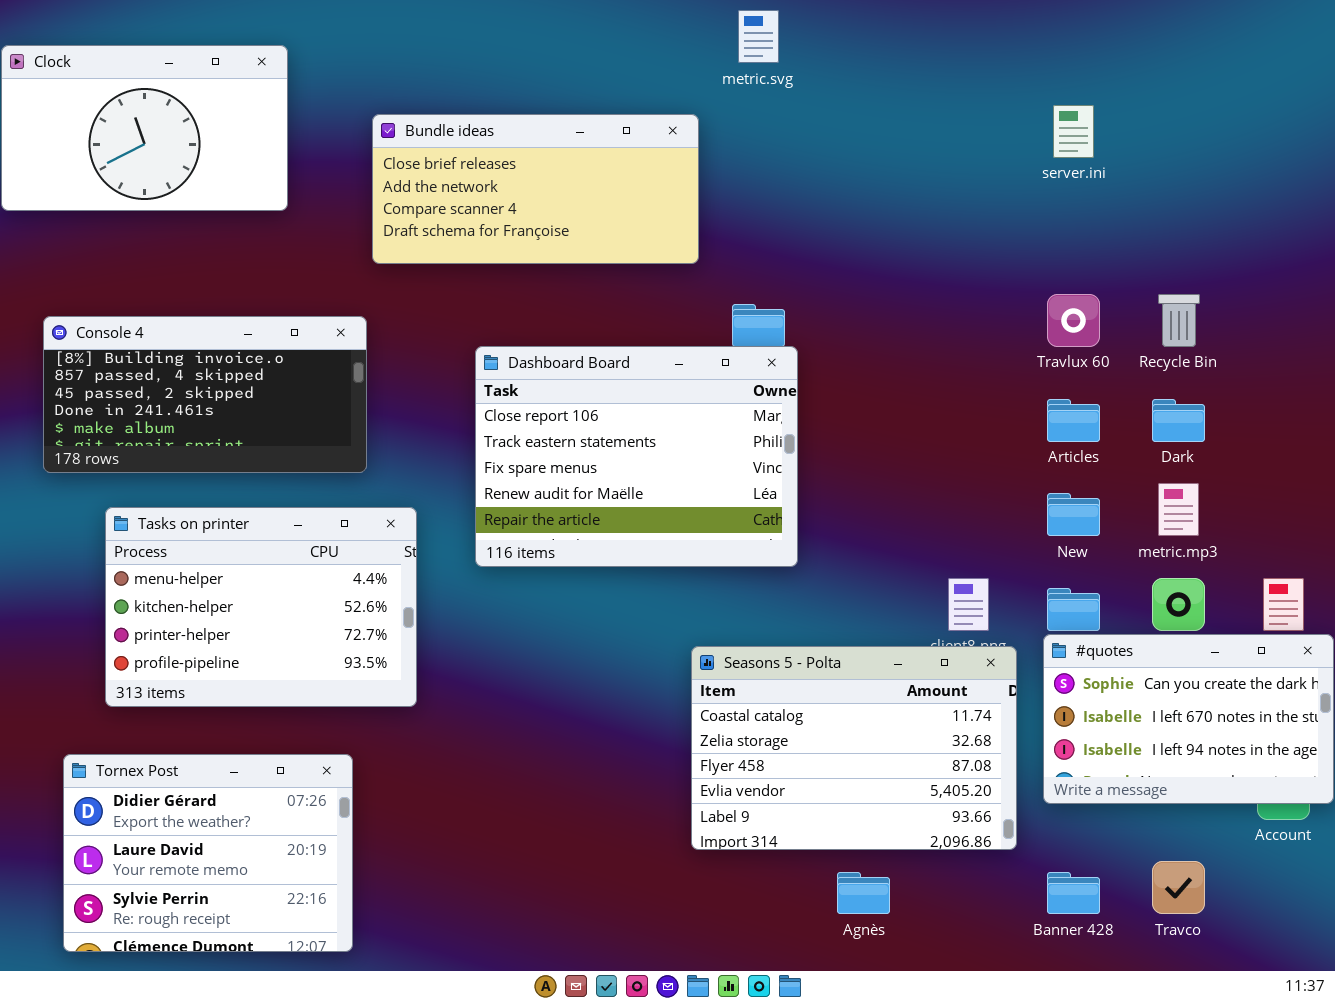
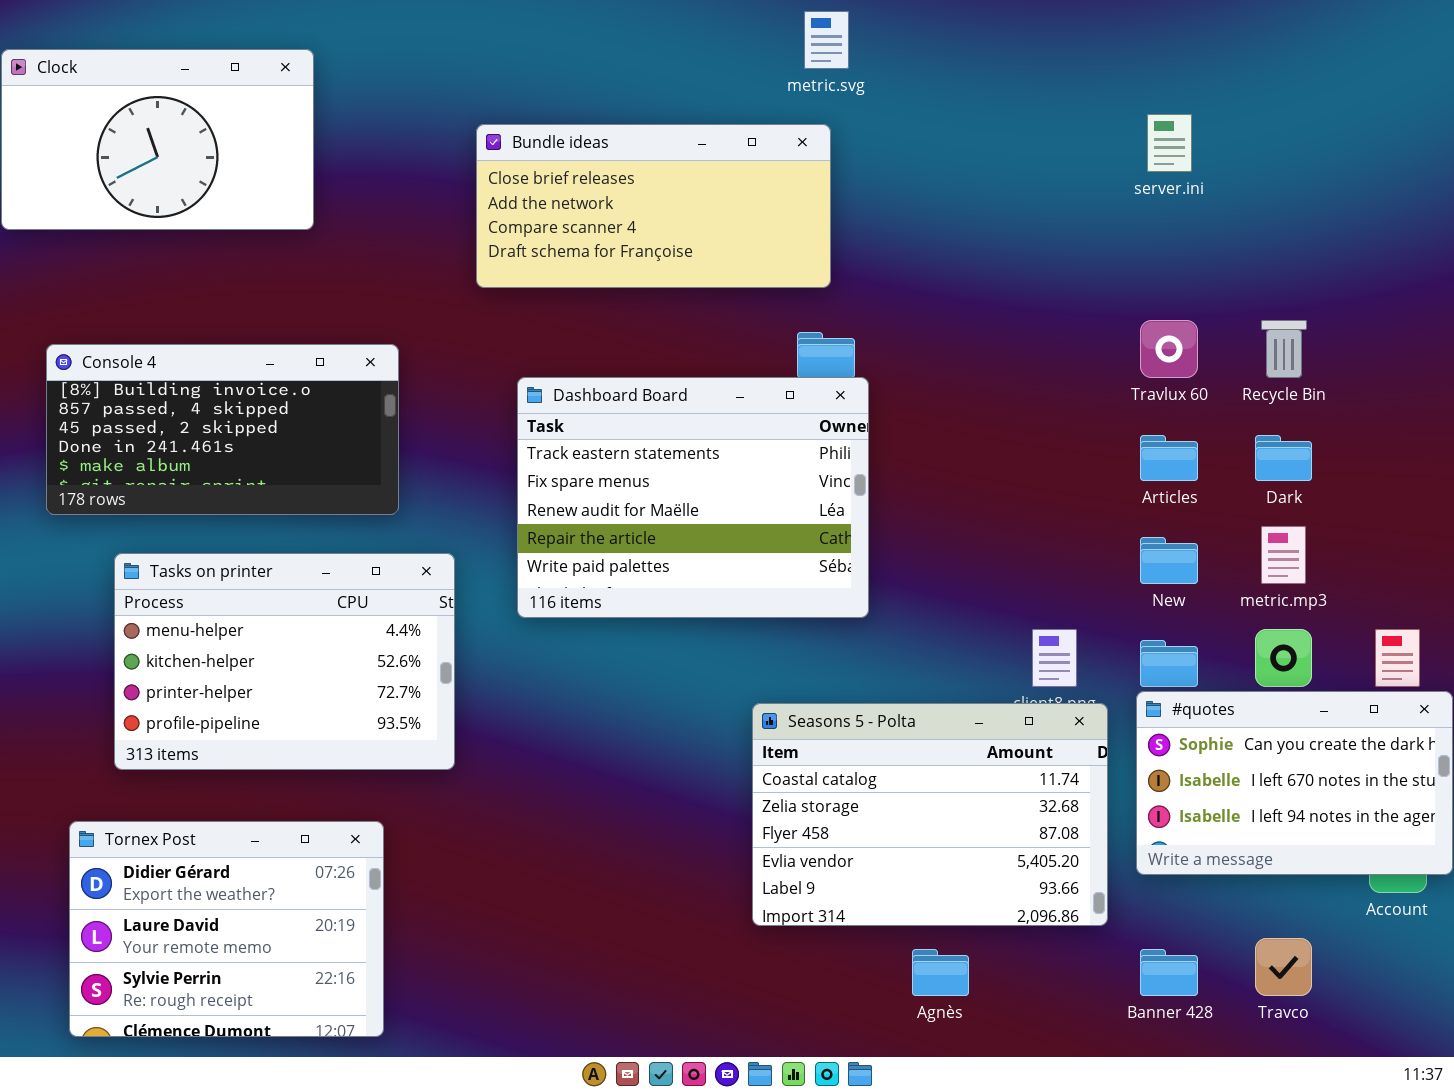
Bundle ideas: [372,114,699,264] -> [476,124,831,288], moved
Dashboard Board: [475,346,798,567] -> [517,377,869,618], scrolled down 1 row

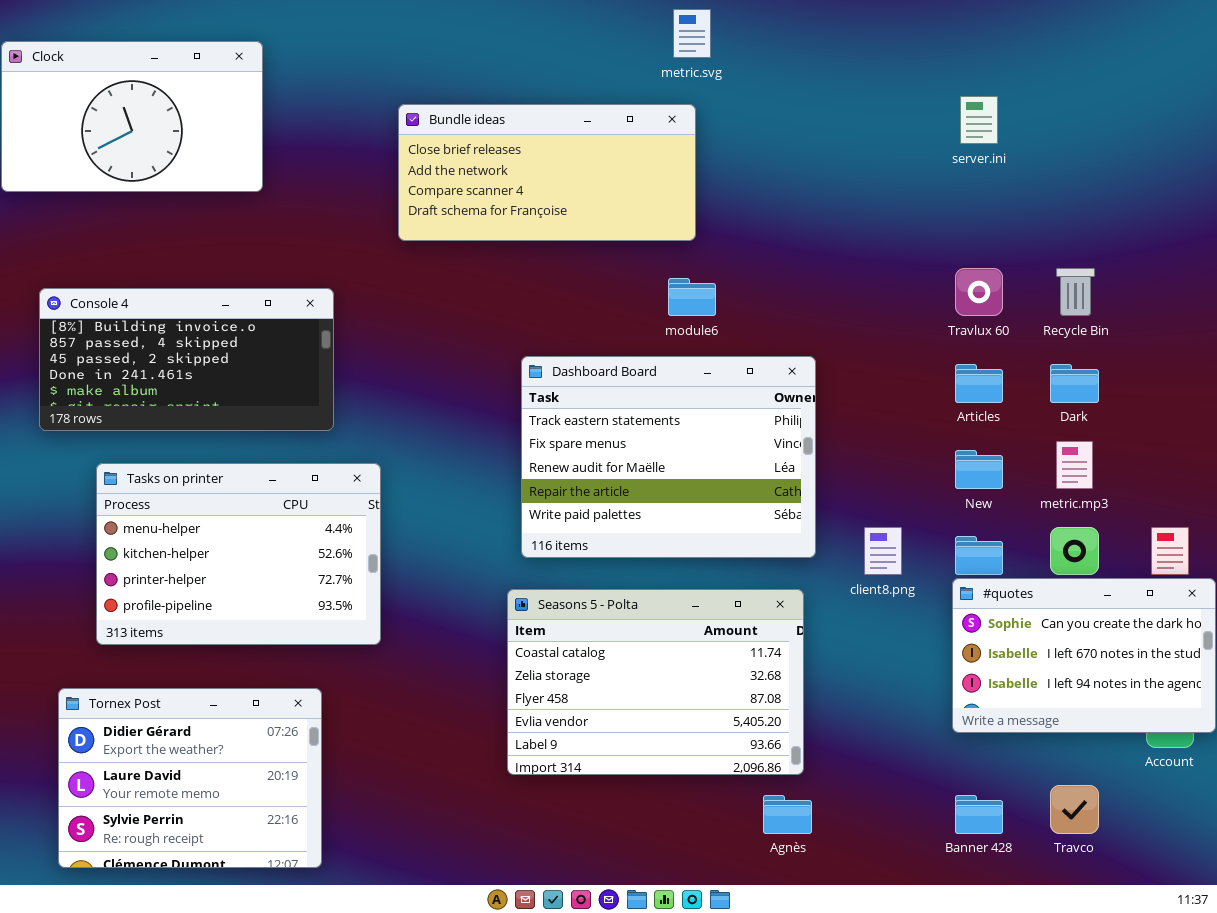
Dashboard Board: [517,377,869,618] -> [521,356,816,558], moved
Seasons 5 - Polta: [752,703,1108,926] -> [507,589,804,775], moved

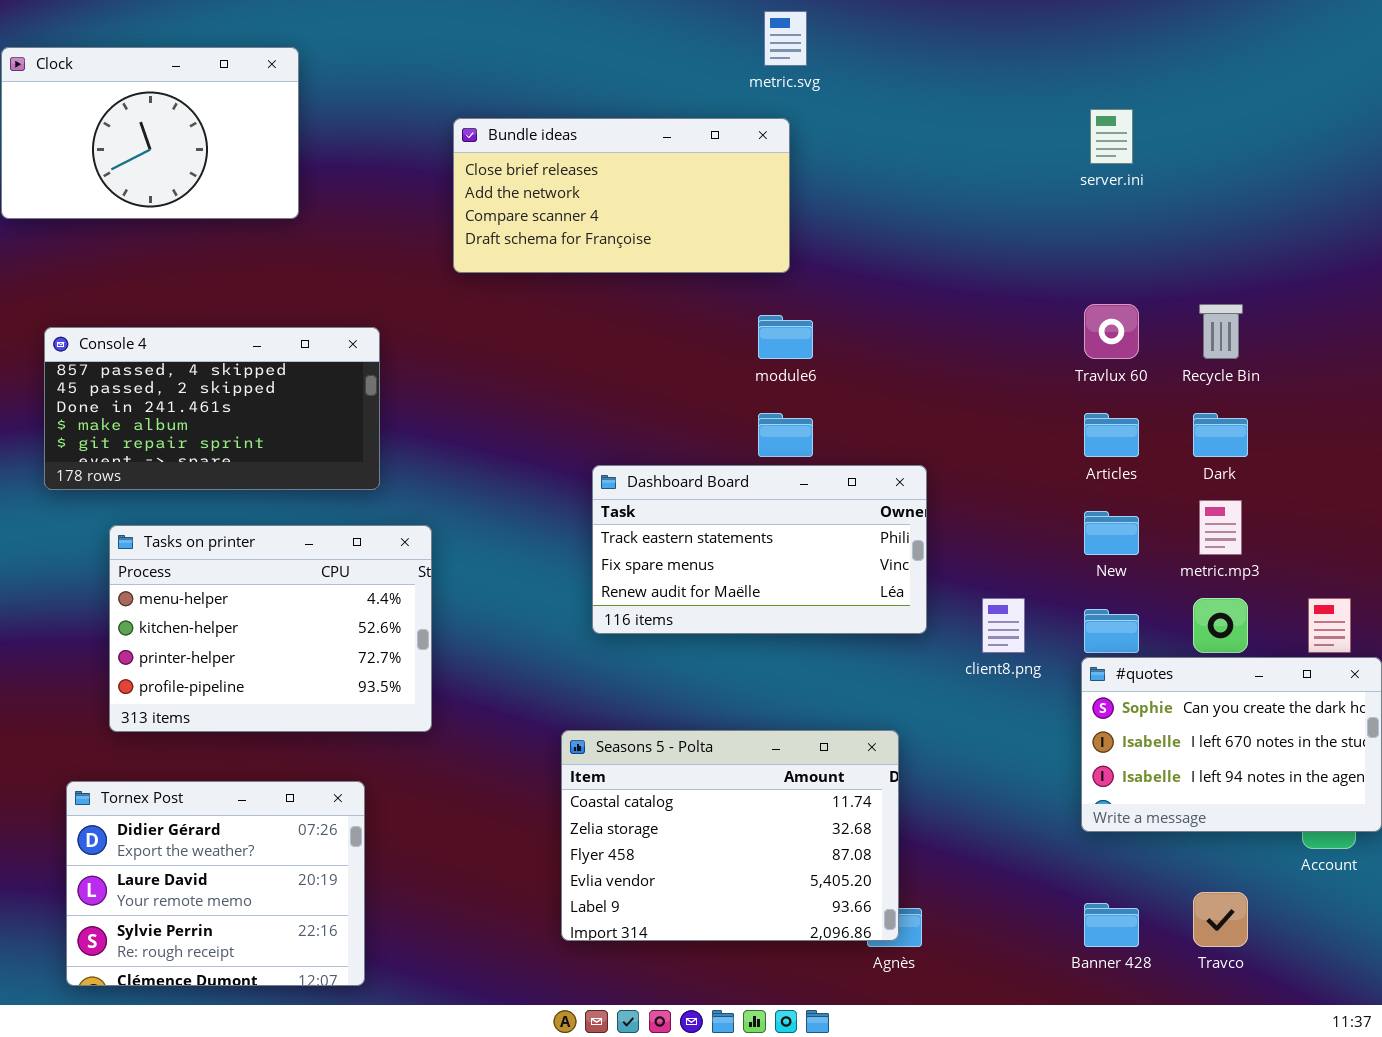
Console 4: [39,288,334,431] -> [44,327,380,490], scrolled down 1 row
Dashboard Board: [521,356,816,558] -> [592,465,927,634], resized
Seasons 5 - Polta: [507,589,804,775] -> [561,730,899,941], moved

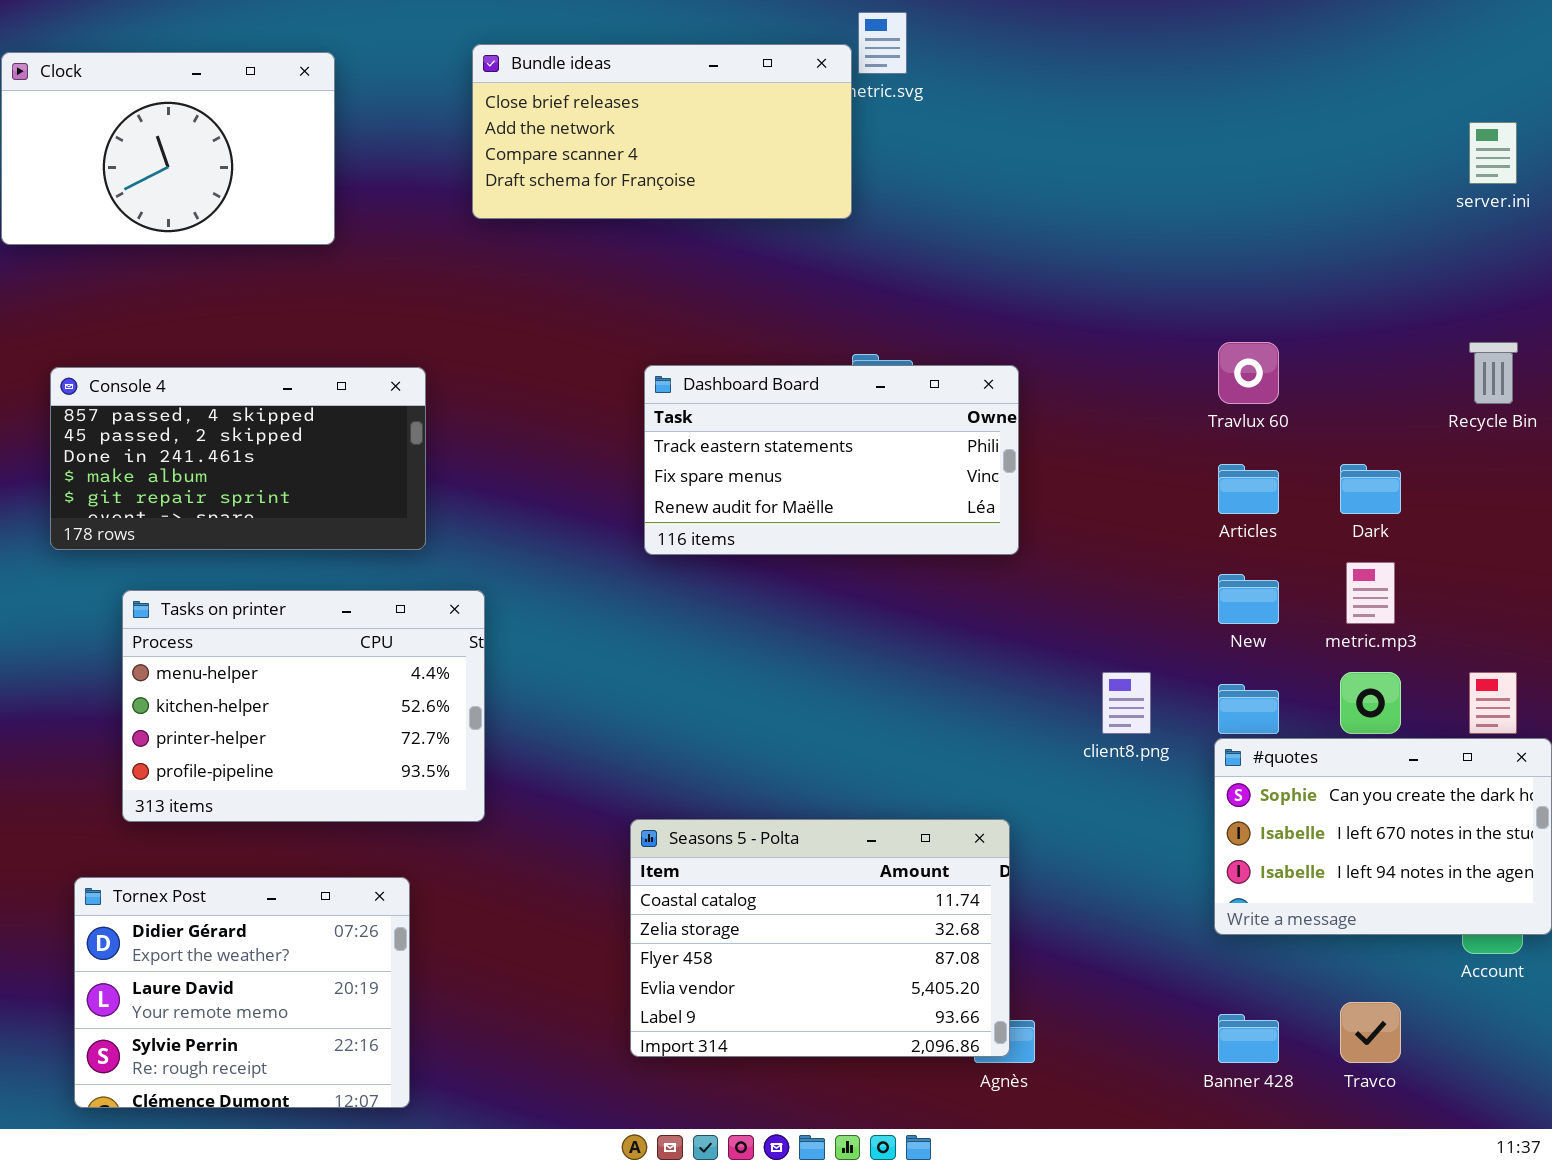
server.ini: [1090,109,1133,164] -> [1469,122,1517,184], moved
Bundle ideas: [453,118,790,273] -> [472,44,852,219], moved
Recycle Bin: [1199,304,1243,359] -> [1469,342,1518,404], moved
Dashboard Board: [592,465,927,634] -> [644,365,1019,555], moved

